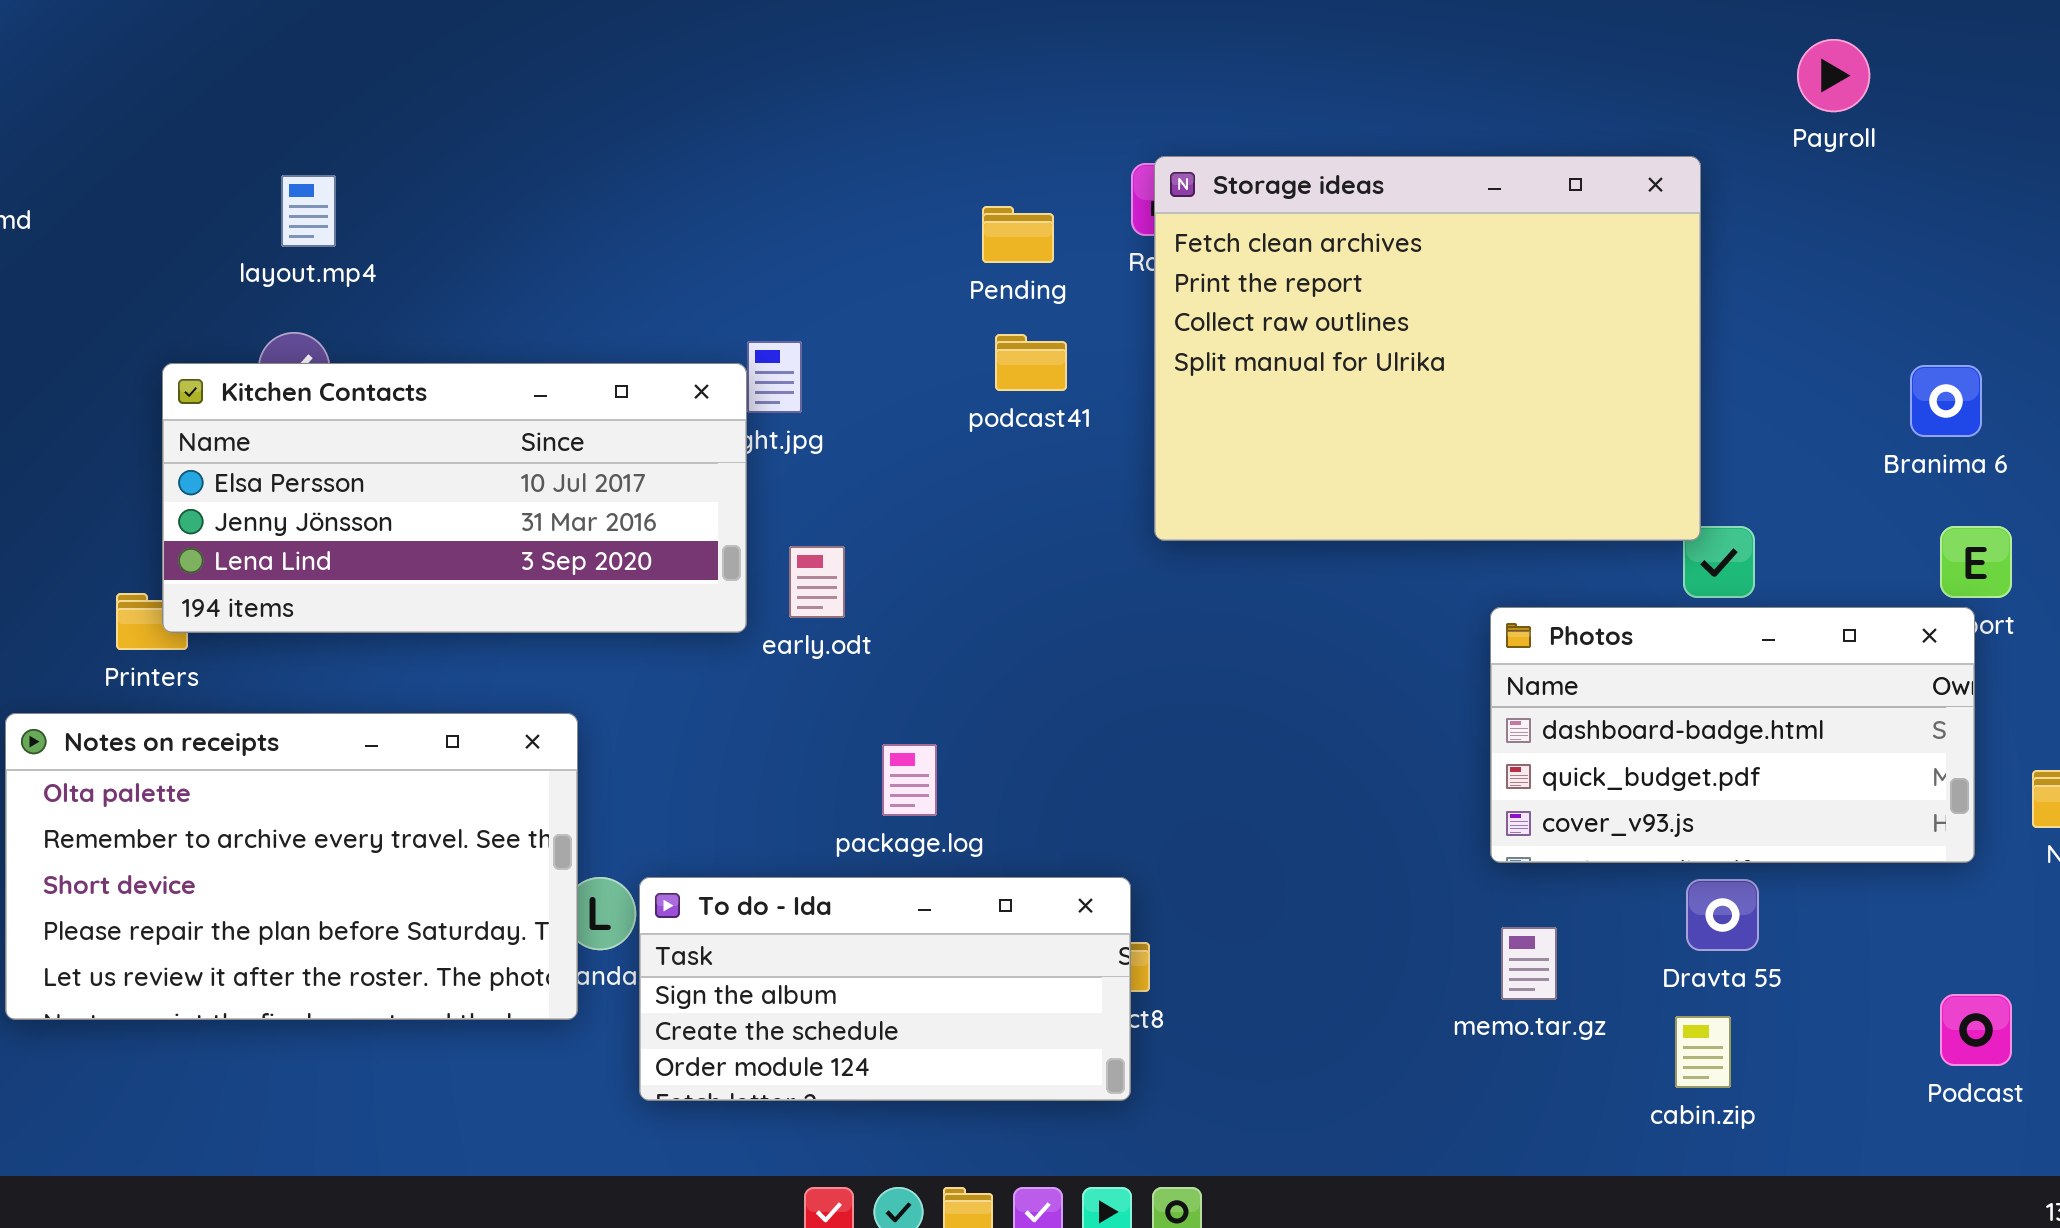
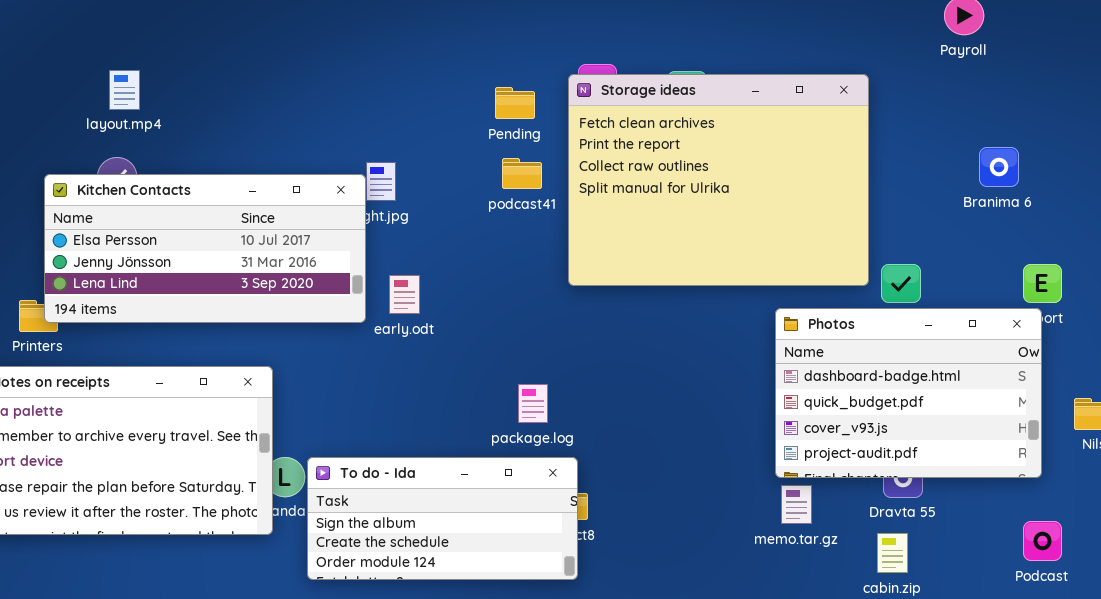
Storage ideas: [1154,156,1701,541] -> [568,74,869,286], moved
Branima 6: [1910,365,1982,437] -> [979,147,1019,187], moved
Photos: [1490,607,1975,863] -> [775,308,1042,478], resized
package.log: [882,744,937,816] -> [518,384,548,423], moved

